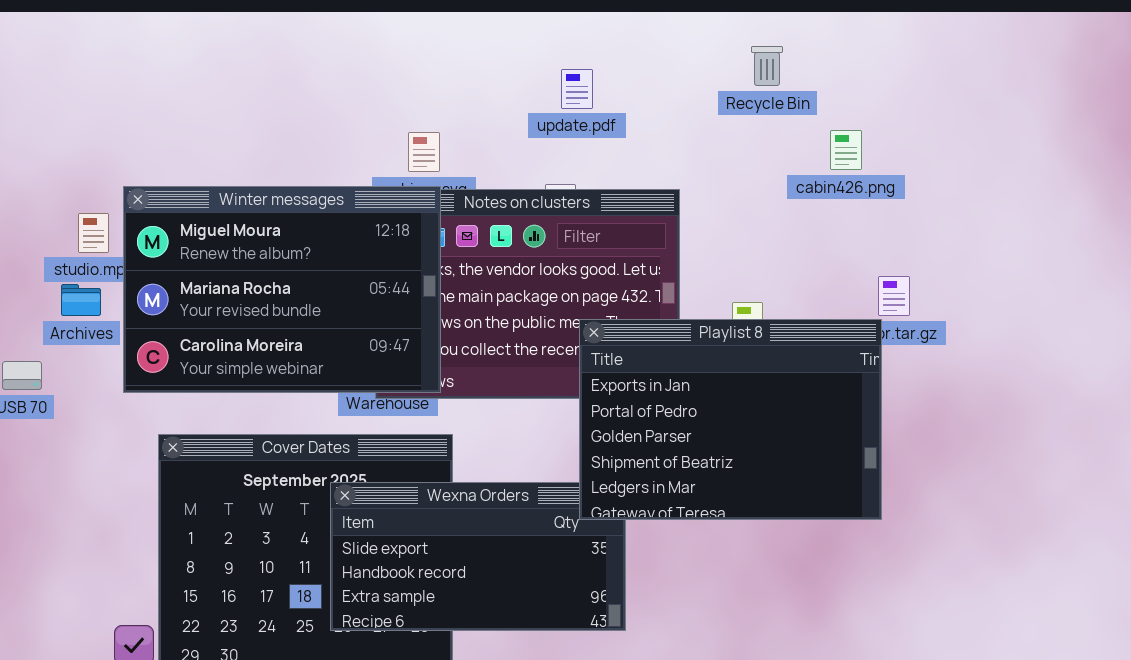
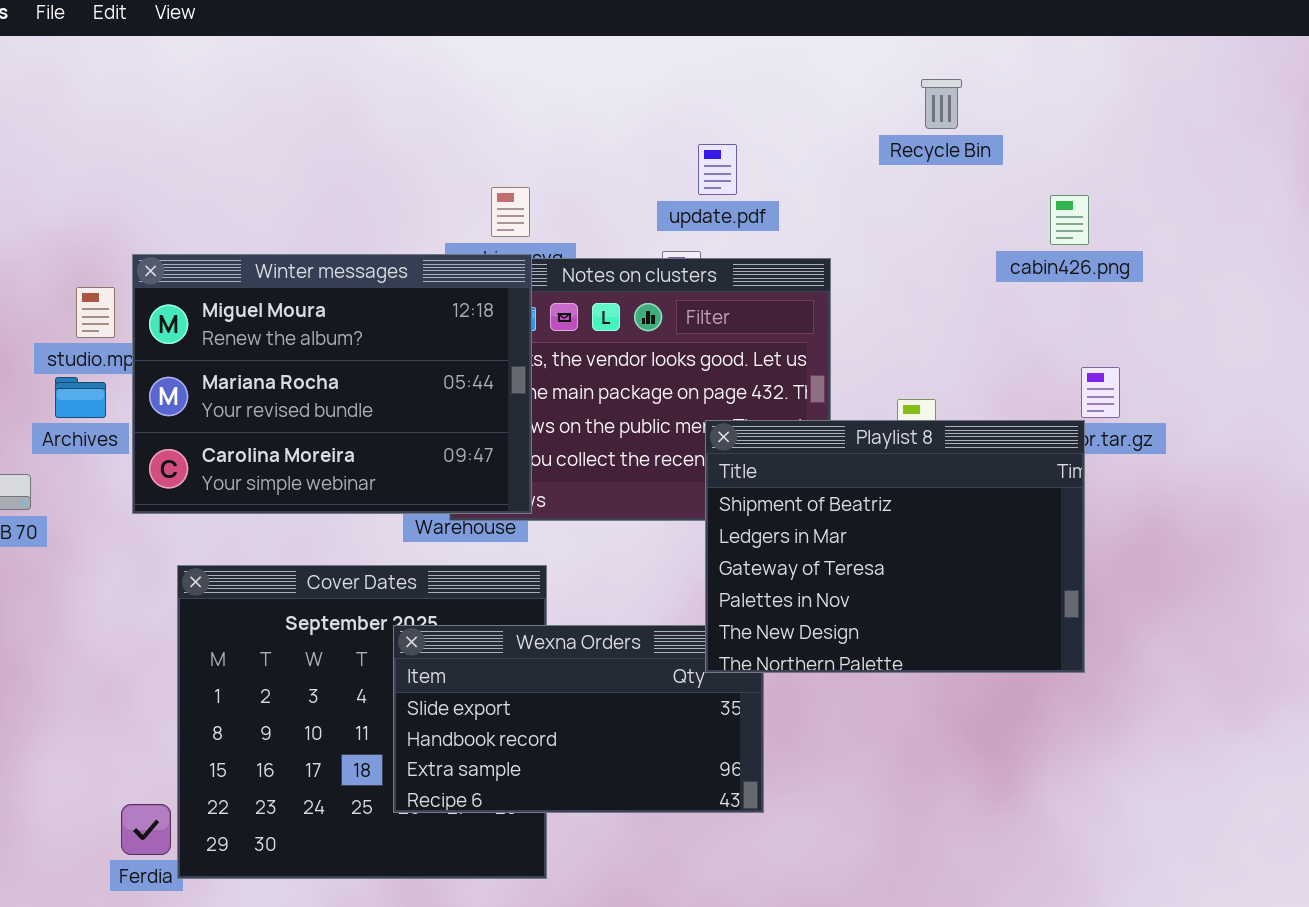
update.pdf: [561,69,593,109] -> [698,144,737,195], moved
cabin426.png: [830,130,862,170] -> [1050,195,1089,245], moved
Playlist 8: [579,319,882,520] -> [705,420,1085,673], scrolled down 3 rows

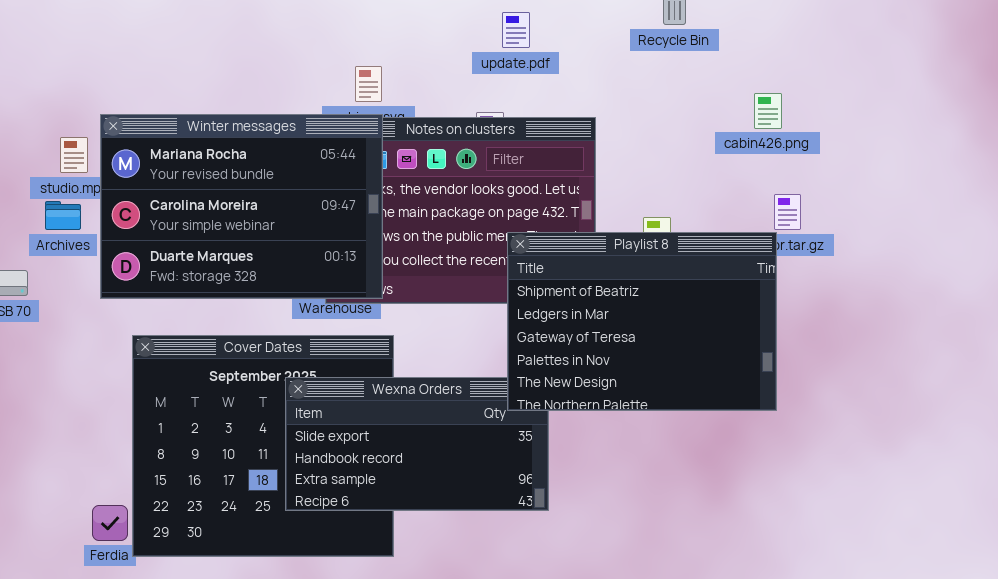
update.pdf: [698,144,737,195] -> [502,12,530,48], moved
cabin426.png: [1050,195,1089,245] -> [754,93,782,129], moved
Winter messages: [132,254,532,514] -> [100,114,383,299], scrolled down 1 row

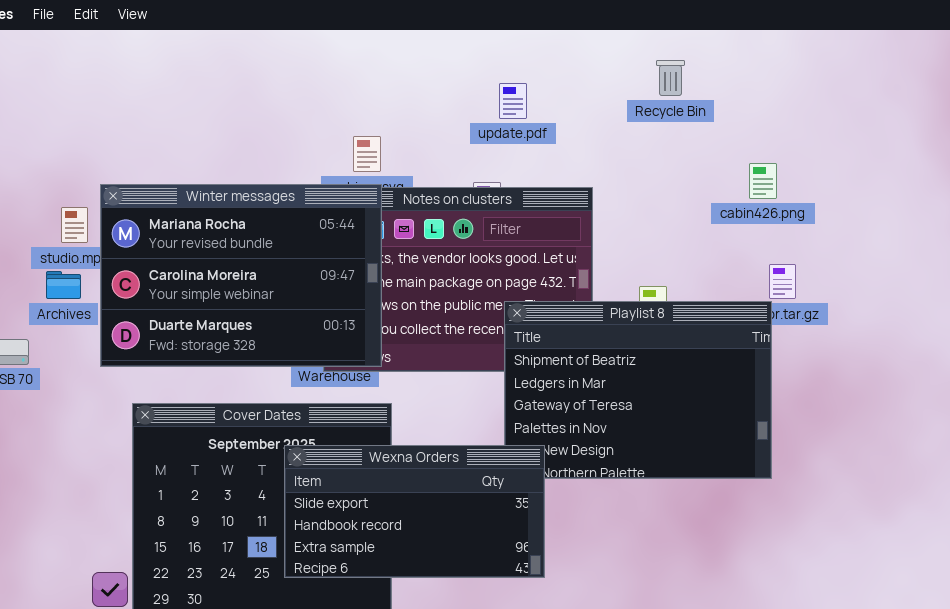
Wexna Orders: [285,377,549,511] -> [284,445,545,578], raised

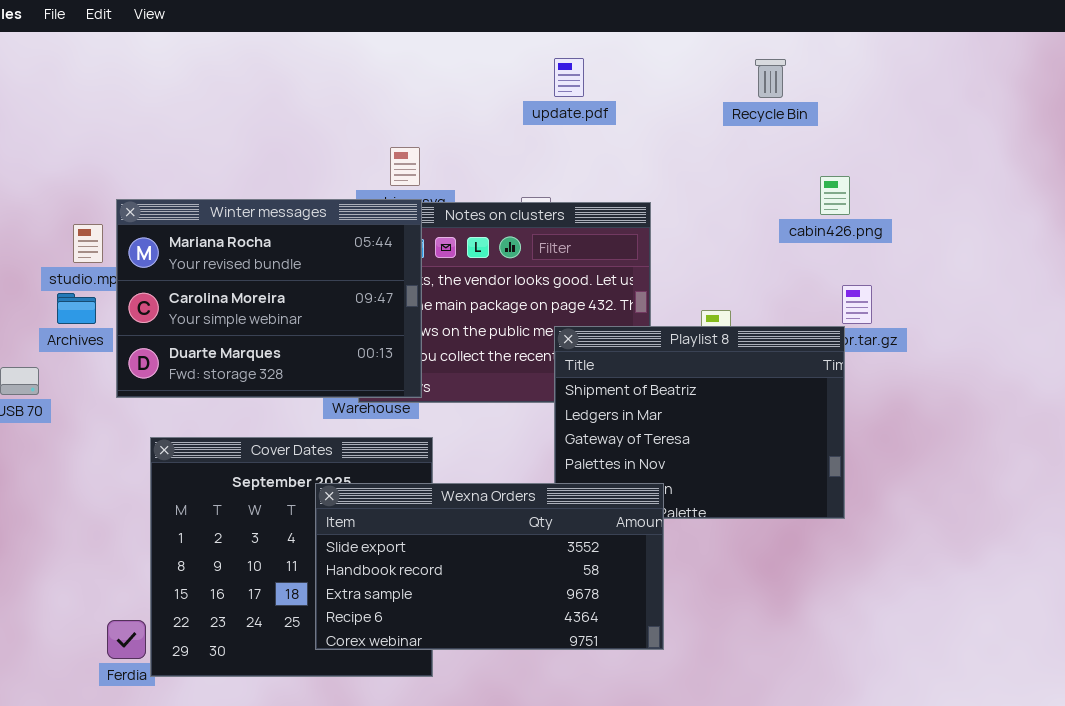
Recycle Bin: [656,60,685,96] -> [755,59,786,98], moved
update.pdf: [499,83,527,119] -> [554,58,584,97], moved
Wexna Orders: [284,445,545,578] -> [315,483,664,650], resized

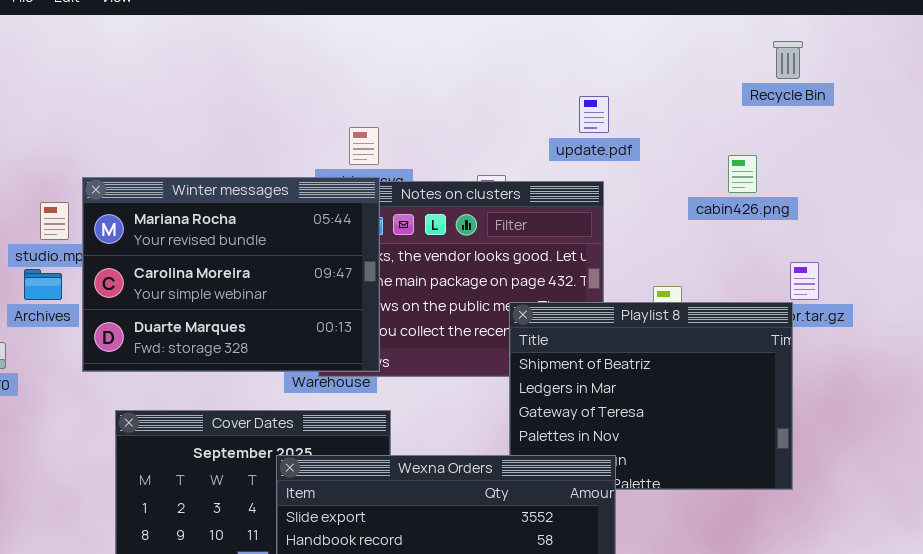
update.pdf: [554,58,584,97] -> [579,96,609,133], moved
Recycle Bin: [755,59,786,98] -> [773,41,803,79], moved
cabin426.png: [820,176,850,215] -> [728,155,757,193], moved

